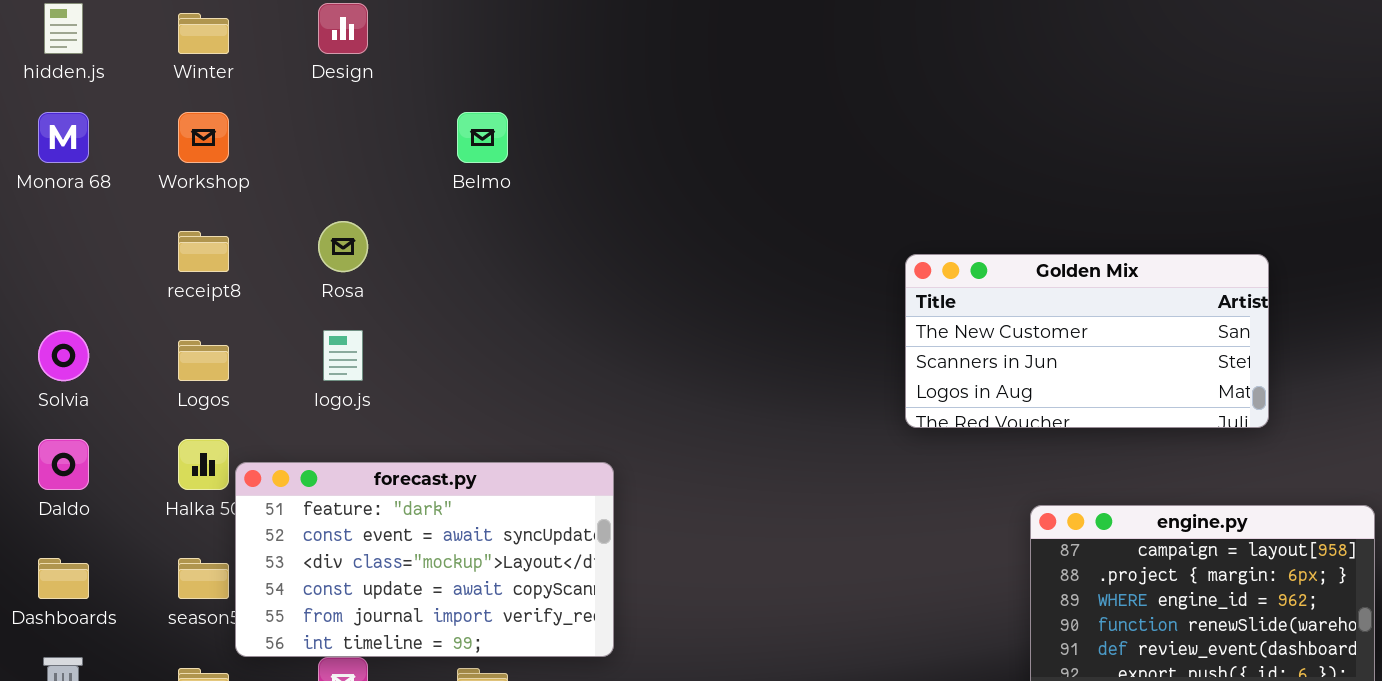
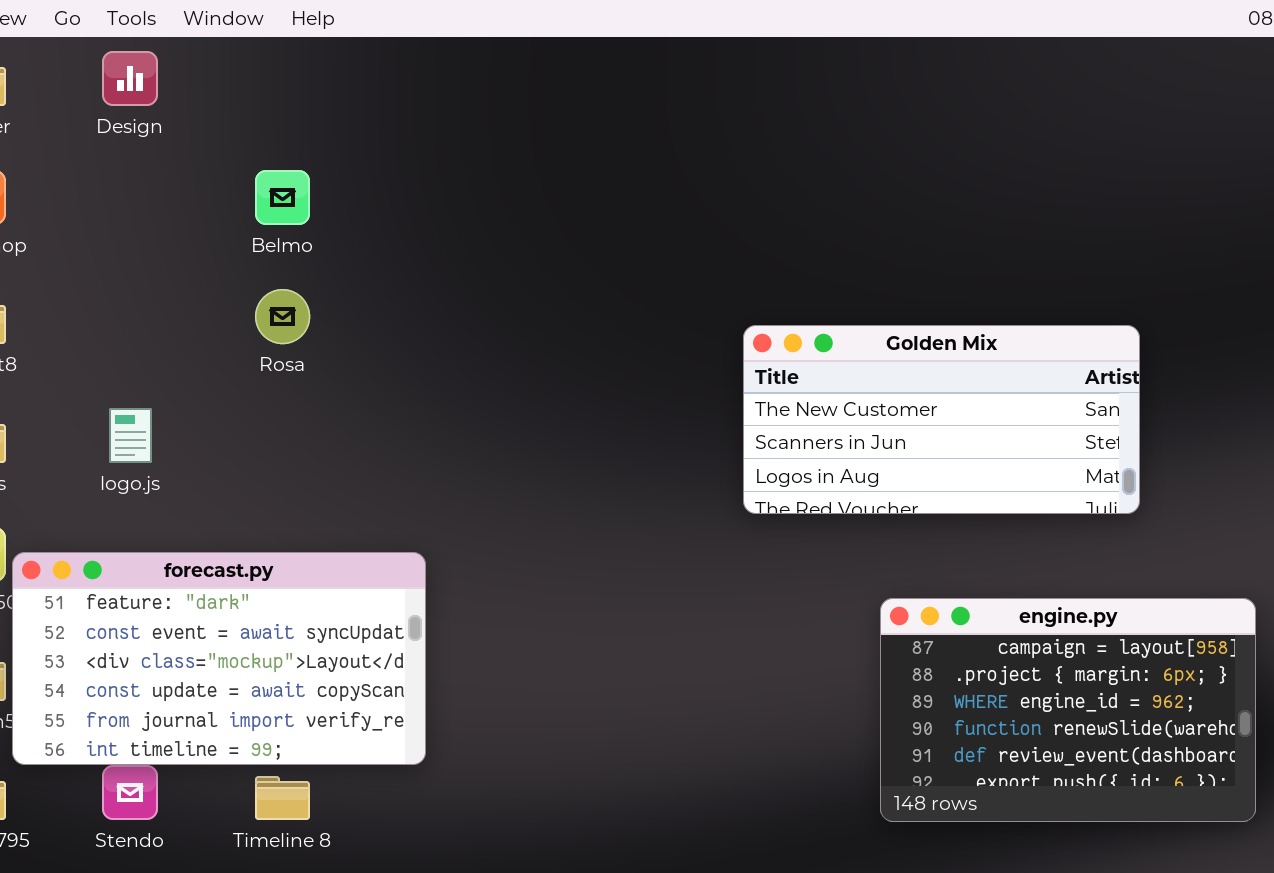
Rosa: [318,221,368,272] -> [255,289,310,344], moved

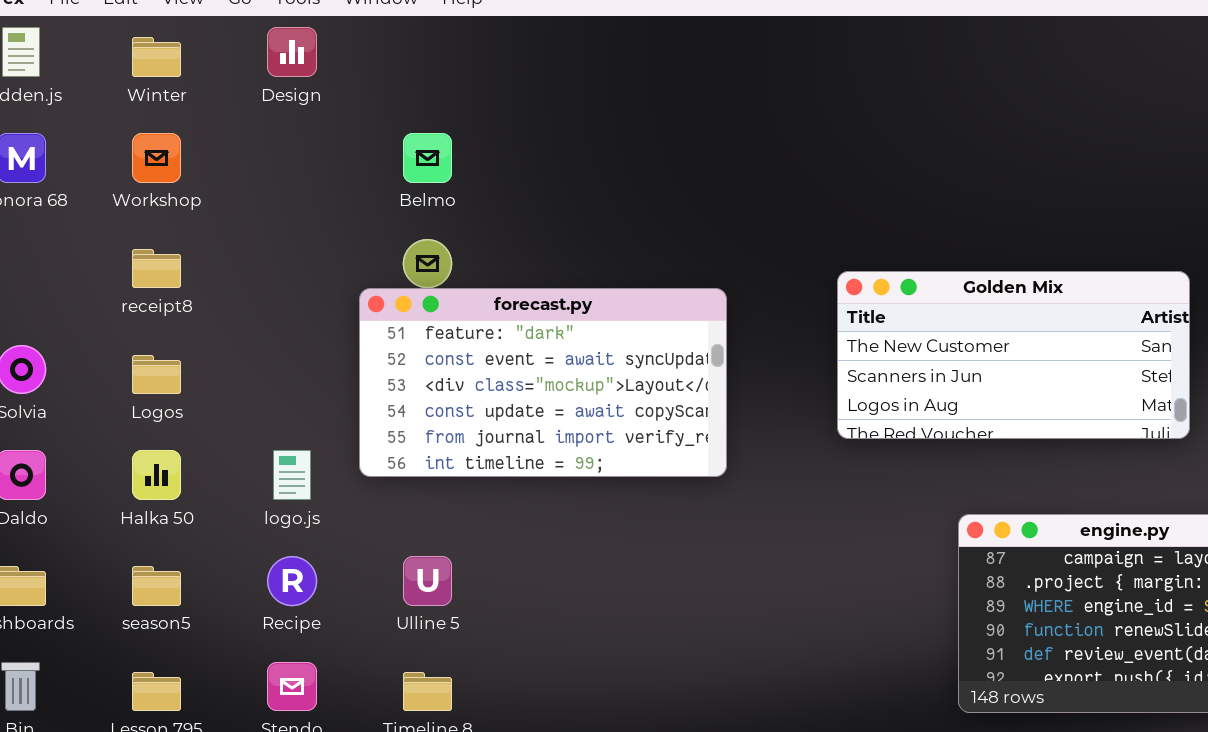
logo.js: [109,408,152,463] -> [273,450,311,500], moved
forecast.py: [12,552,426,765] -> [359,288,727,477], moved

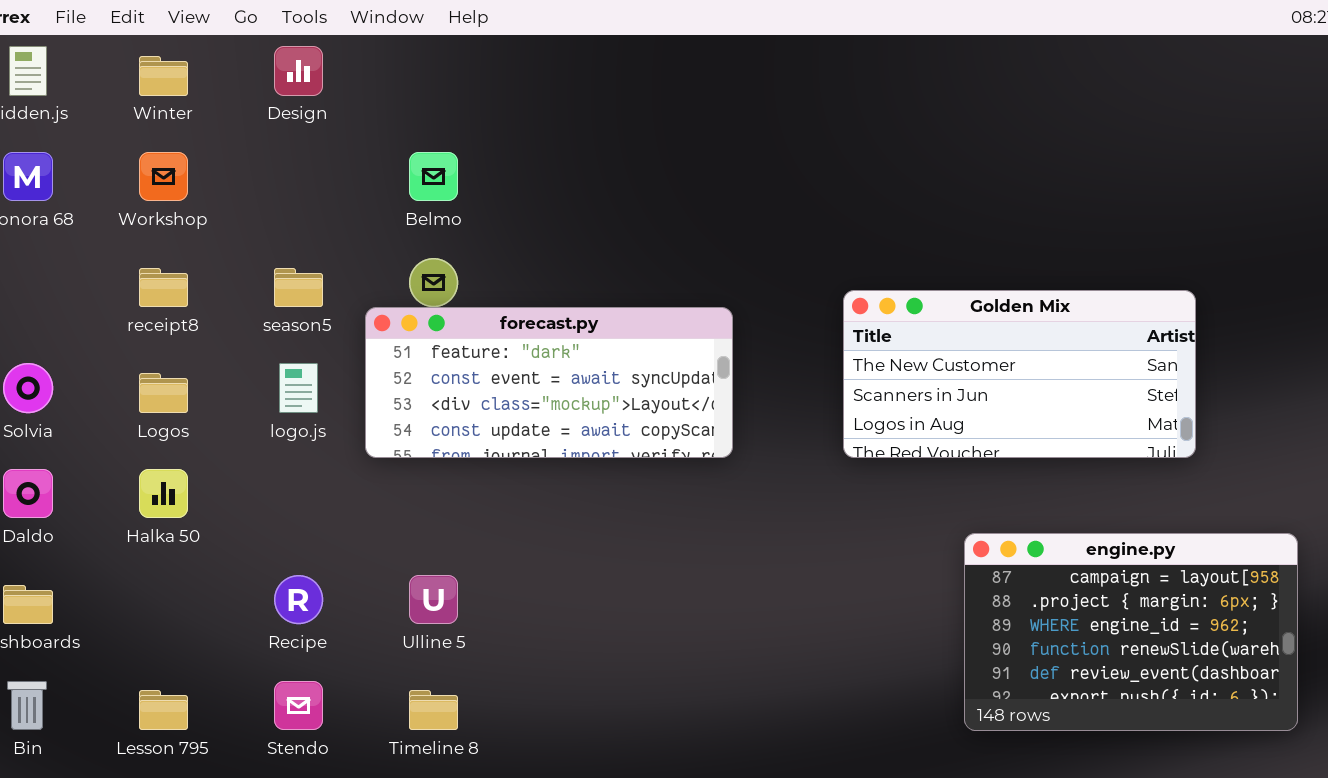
forecast.py: [359,288,727,477] -> [365,307,733,458], resized
logo.js: [273,450,311,500] -> [279,363,318,413], moved
season5: [132,566,181,606] -> [274,268,323,307], moved

